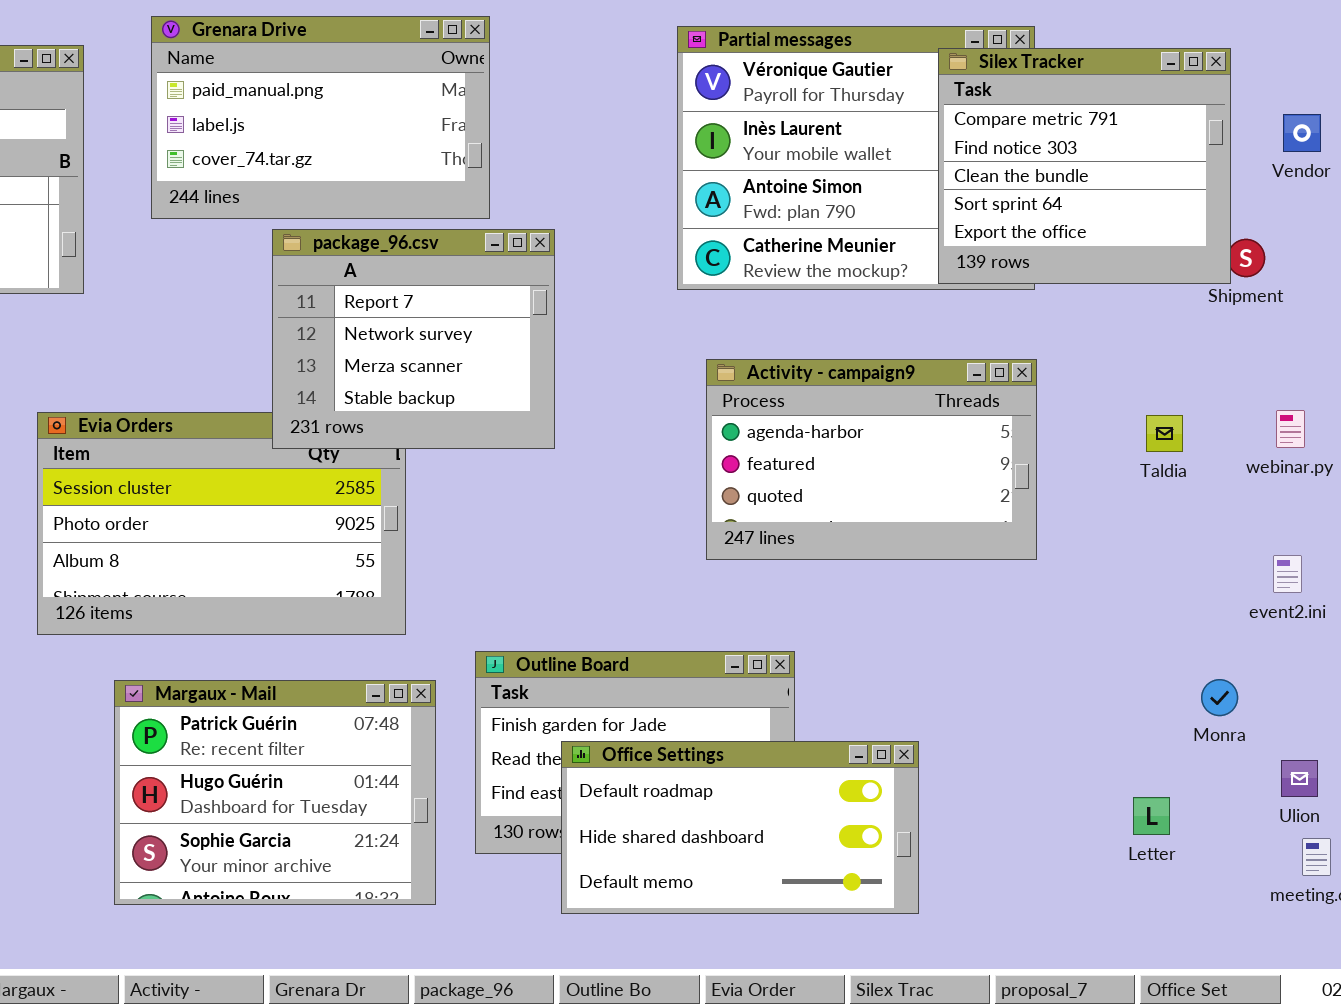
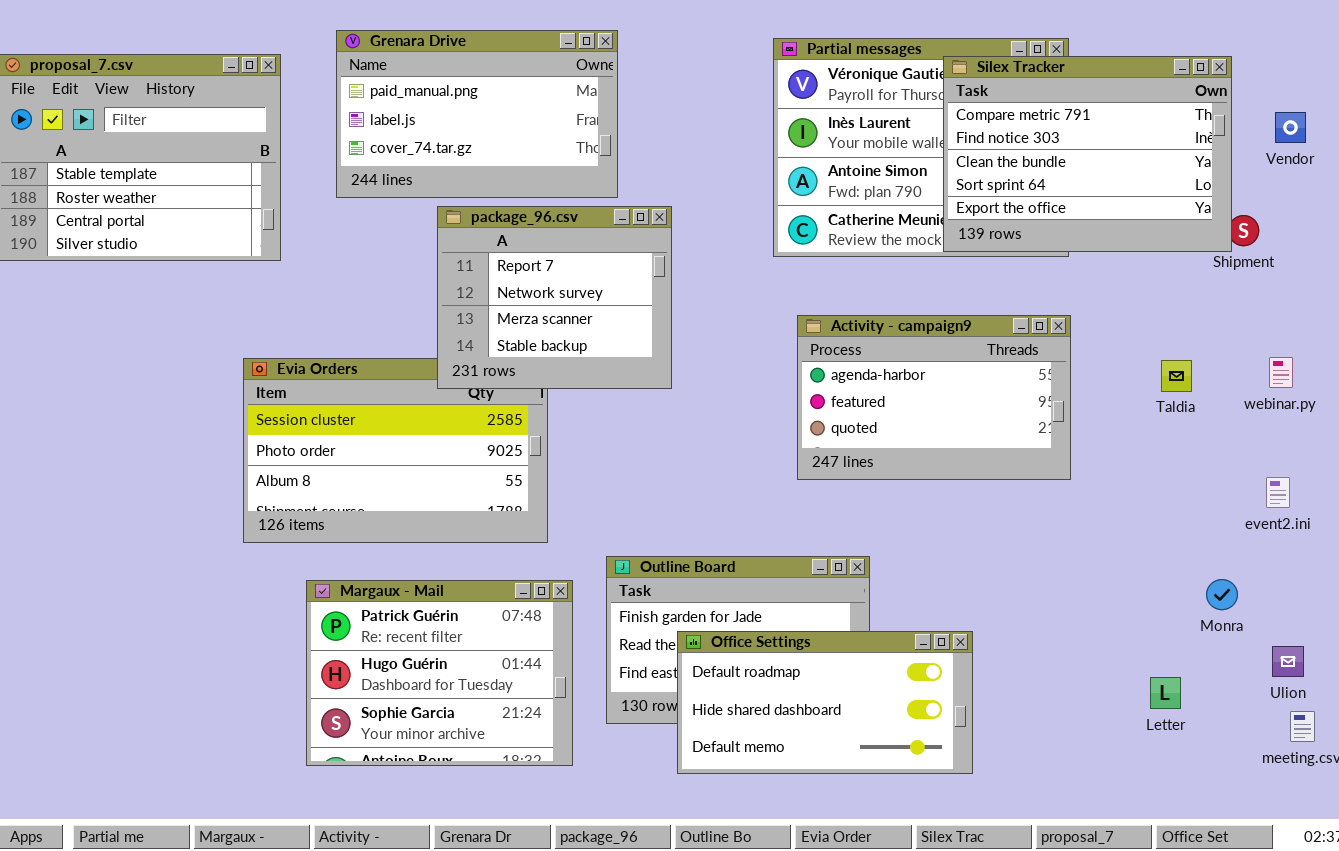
Silex Tracker: [938,48,1231,284] -> [943,56,1232,252], resized

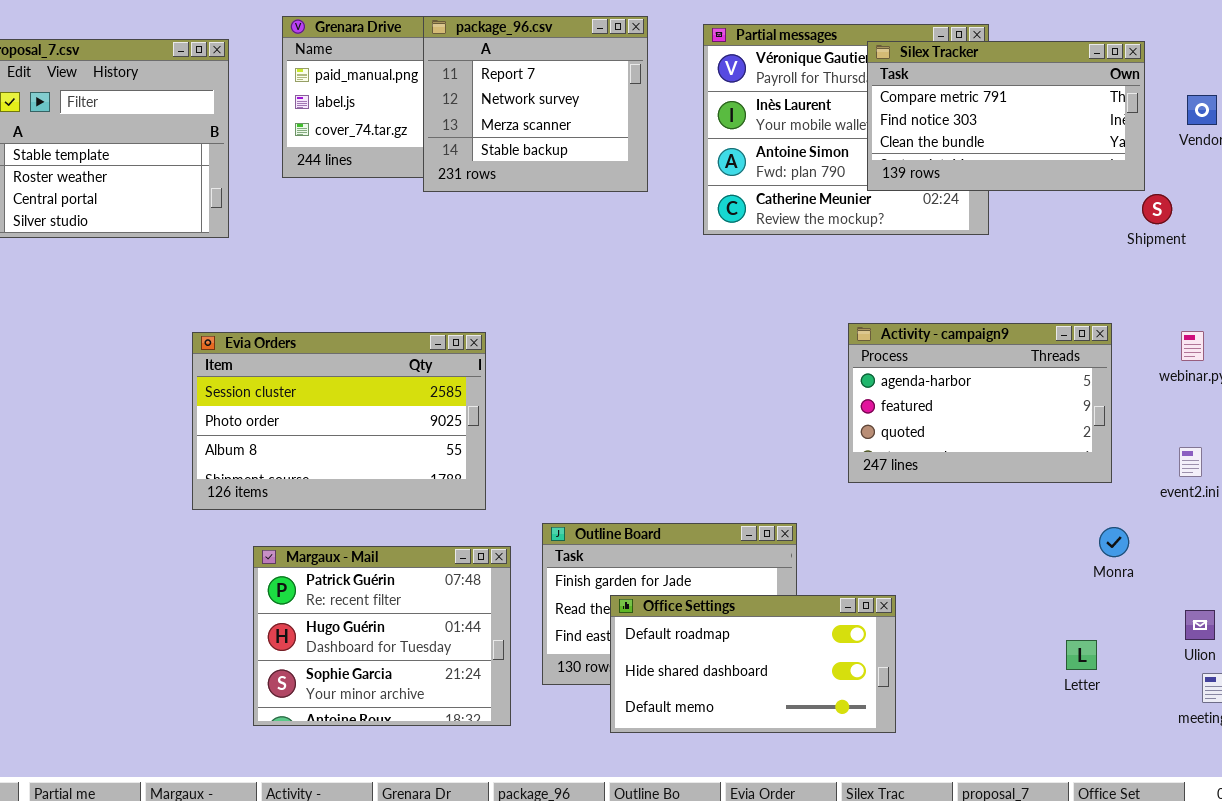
Silex Tracker: [943,56,1232,252] -> [867,41,1145,191], resized
package_96.csv: [437,206,672,389] -> [423,16,648,192], moved
Activity - campaign9: [797,315,1071,480] -> [848,323,1112,483], moved
Monra: [1206,579,1238,610] -> [1099,527,1129,557], moved

